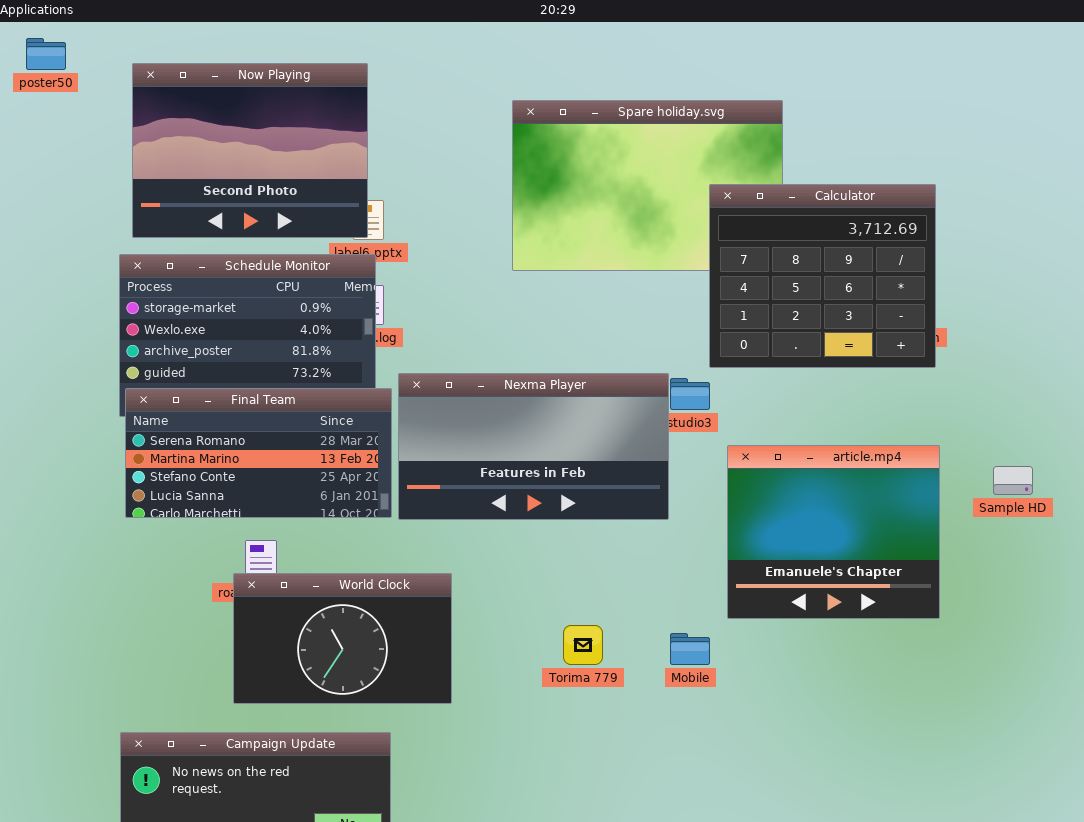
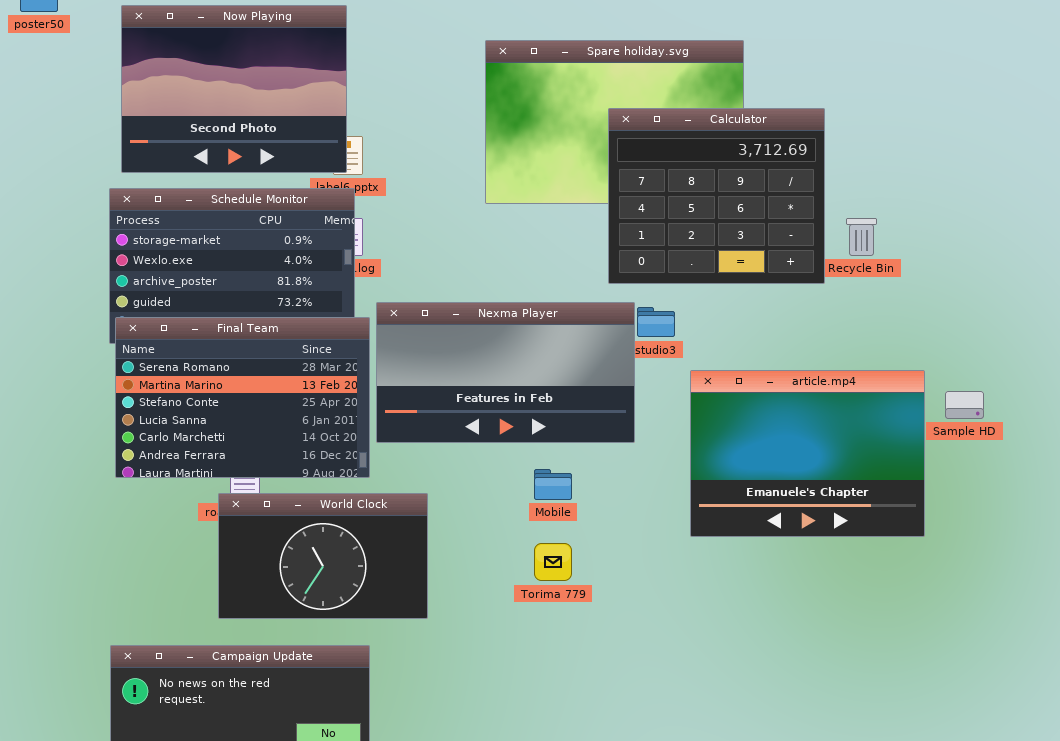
Calculator: [709,184,936,368] -> [608,108,825,284], moved
Final Team: [125,388,392,518] -> [115,317,370,478], resized
article.mp4: [727,445,940,619] -> [690,370,925,537], resized
Mobile: [670,633,710,665] -> [534,469,572,500], moved

